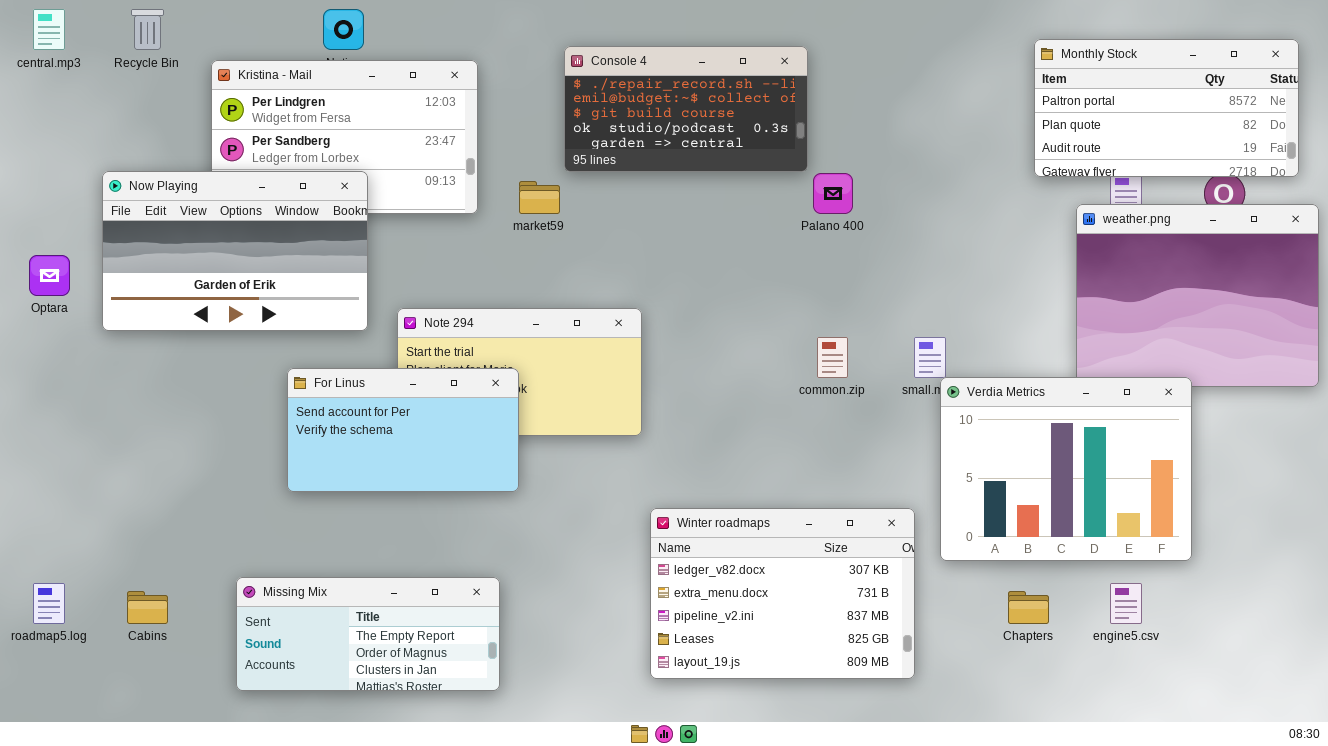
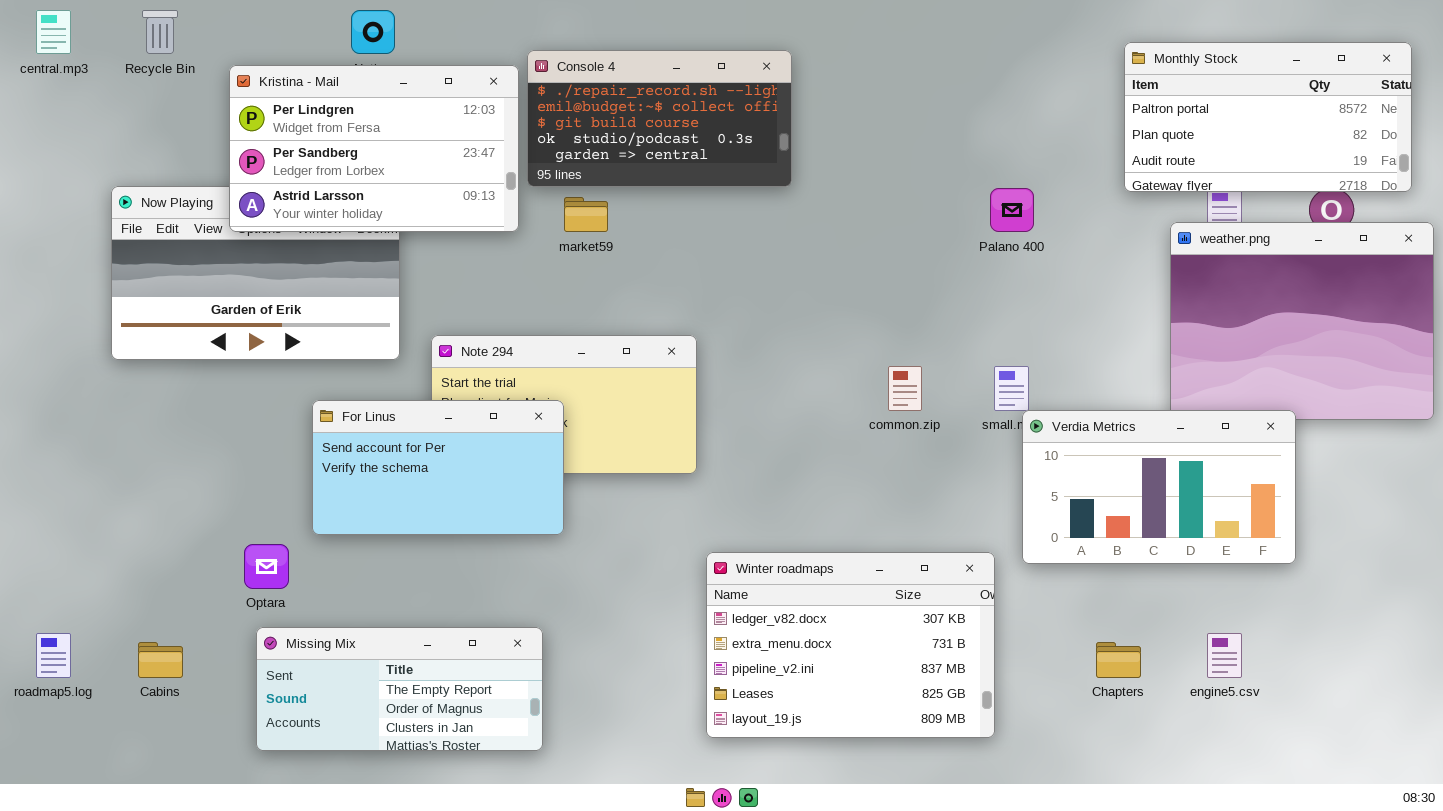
Console 4: [564,46,808,172] -> [527,50,792,187], moved
Kristina - Mail: [211,60,478,214] -> [229,65,519,232], raised
Palano 400: [813,173,853,214] -> [990,188,1034,232], moved
Optara: [29,255,70,296] -> [244,544,289,589], moved
Verdia Metrics: [940,377,1192,561] -> [1022,410,1296,564], resized

